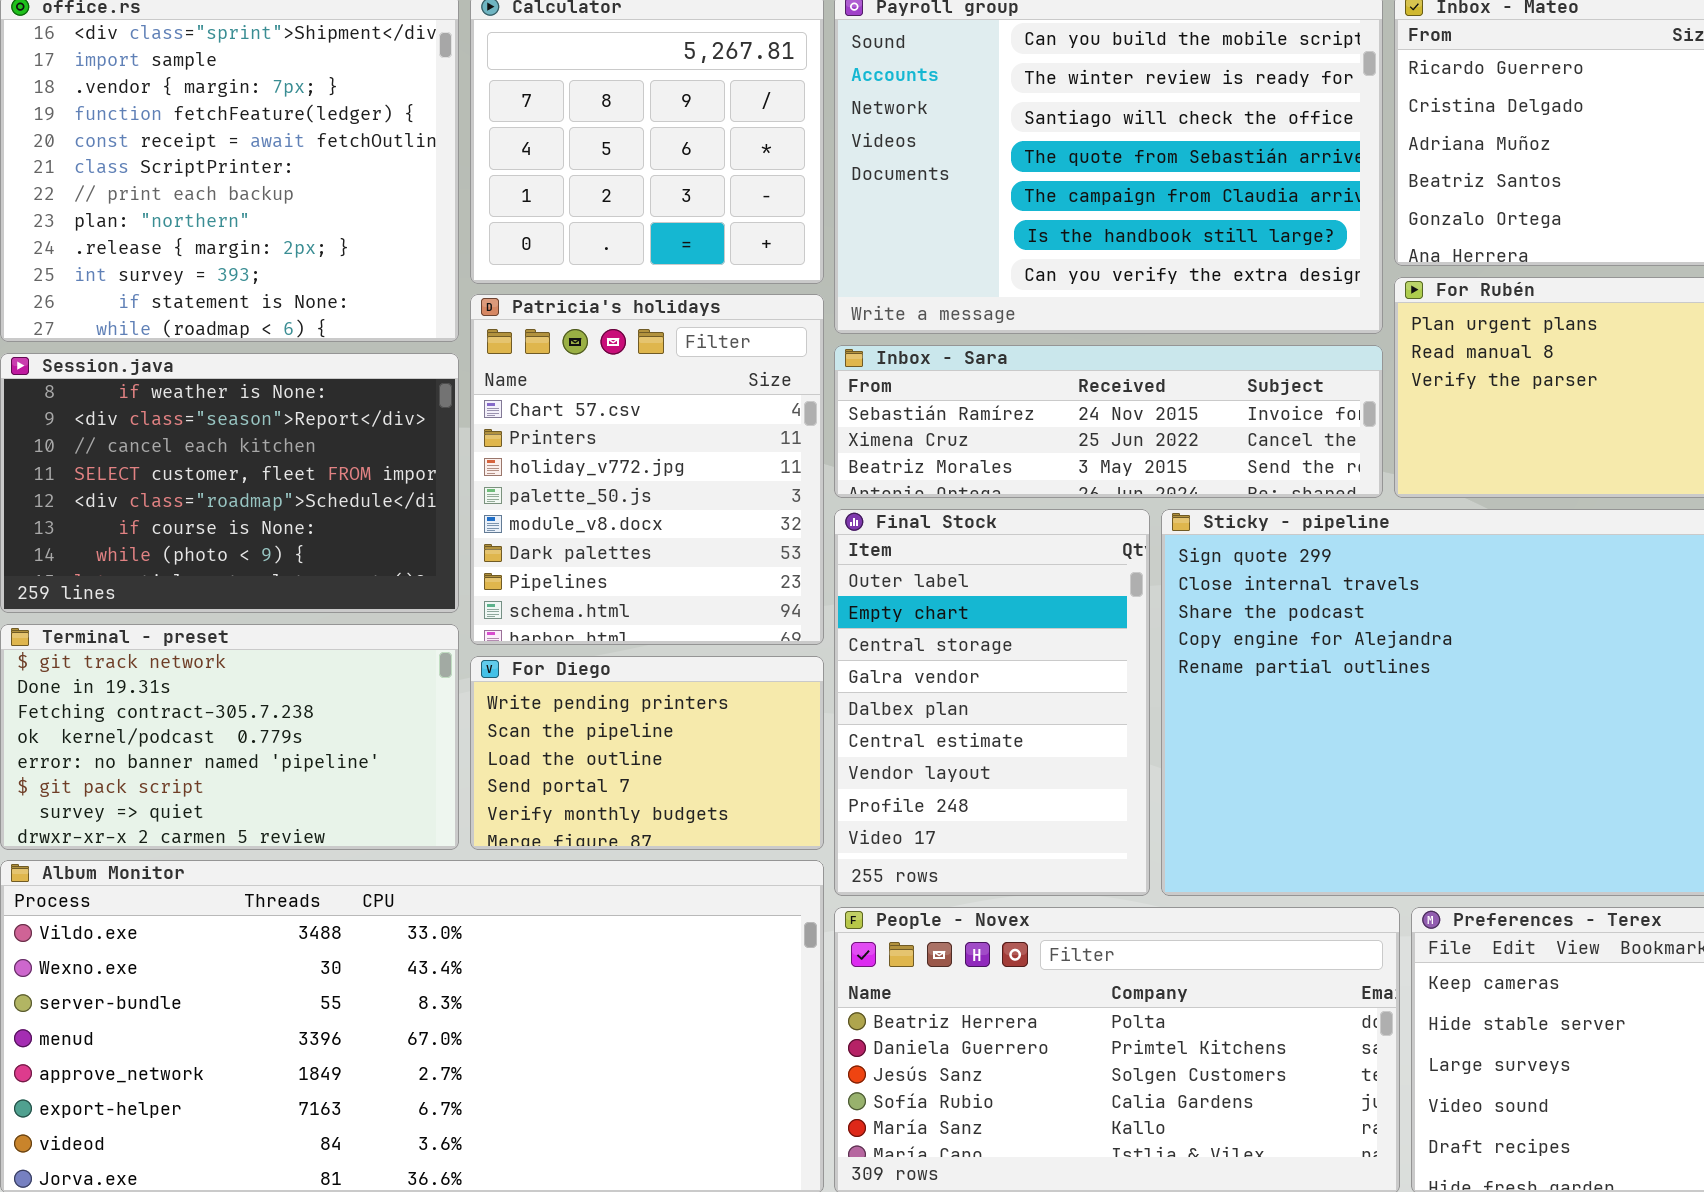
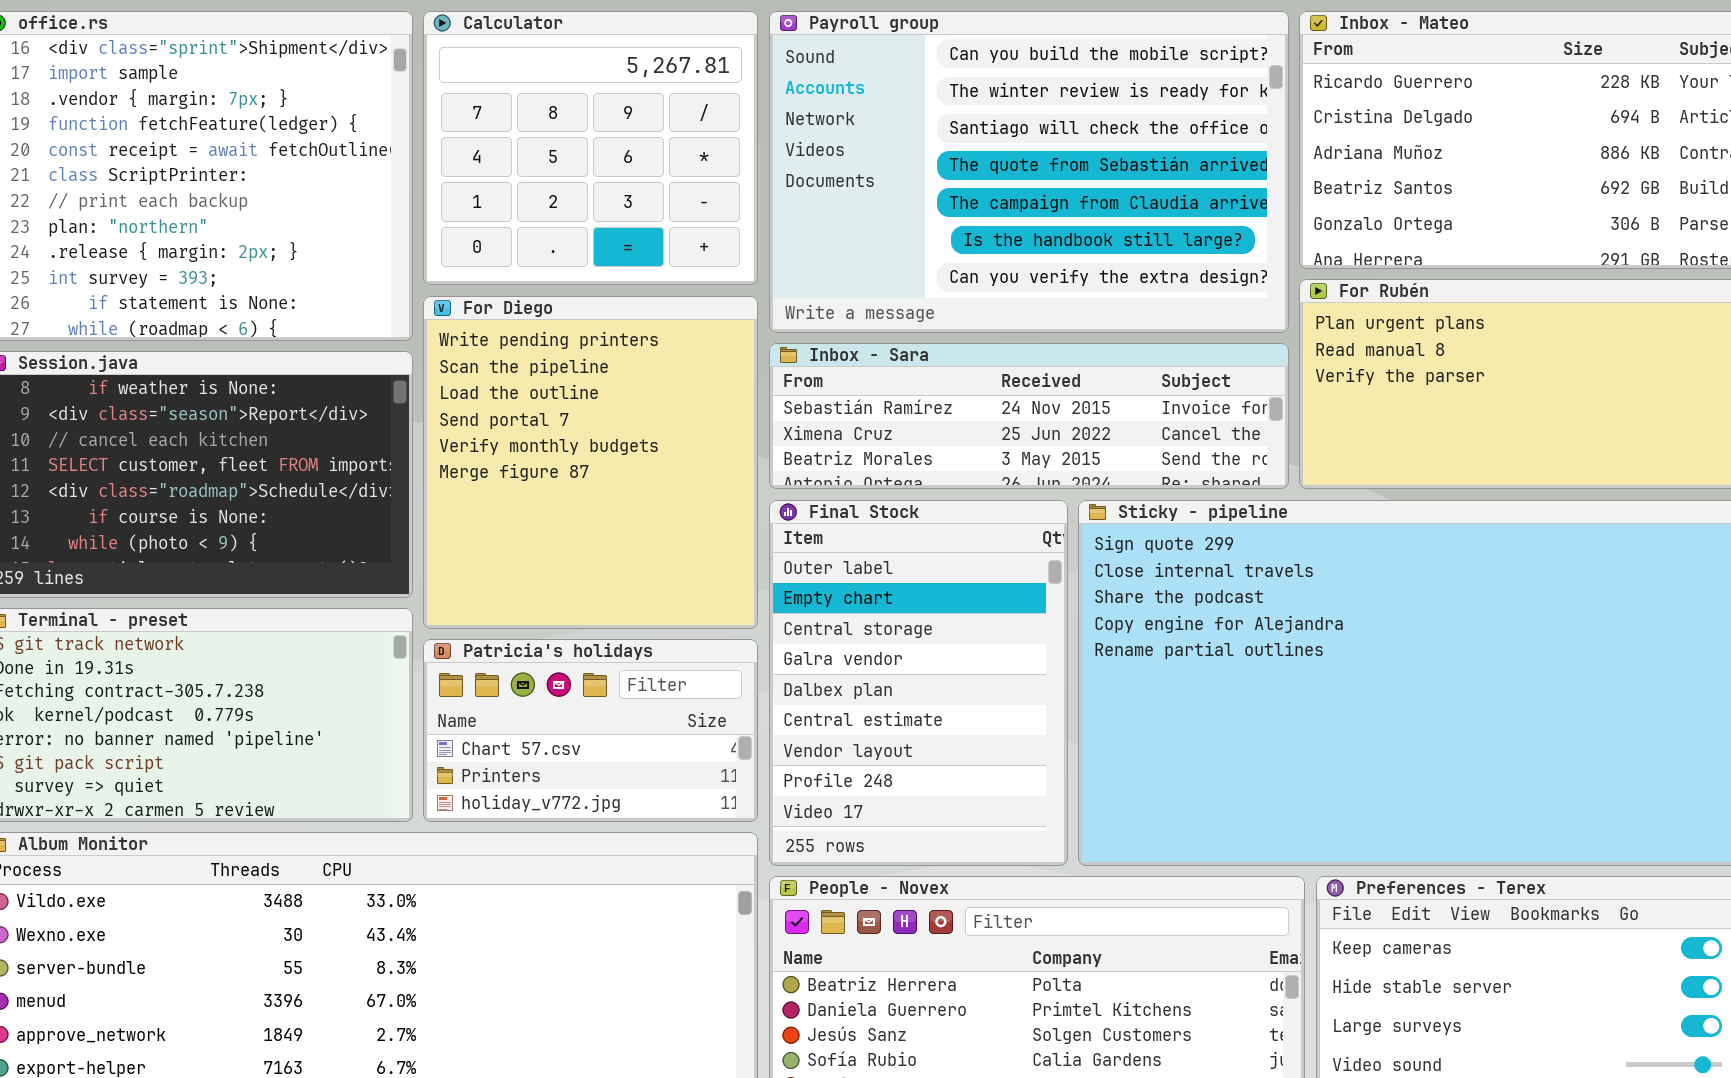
Patricia's holidays: [470,294,824,645] -> [423,639,758,822], moved, resized
For Diego: [470,656,824,850] -> [423,296,758,629], moved, resized

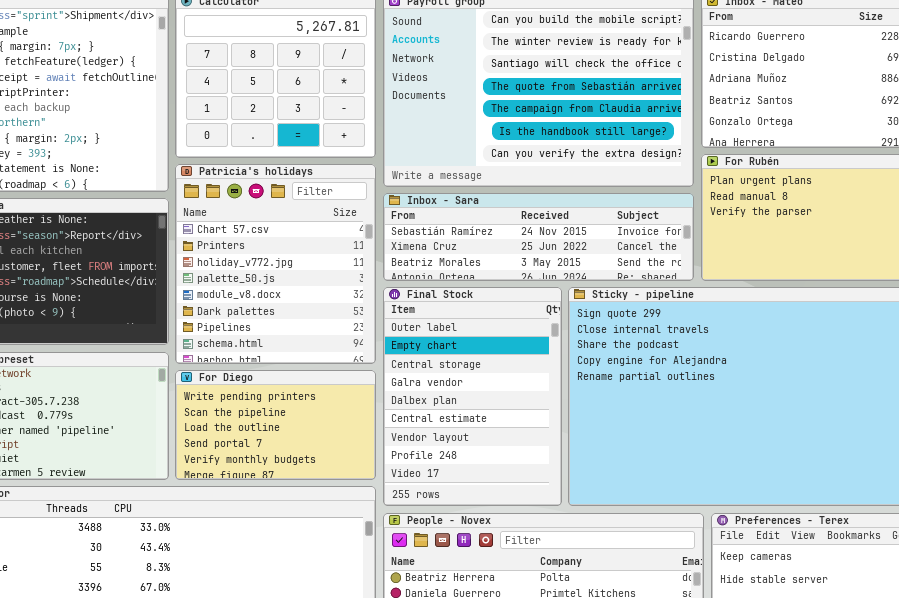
For Diego: [423,296,758,629] -> [175,370,376,480], moved, resized
Patricia's holidays: [423,639,758,822] -> [175,164,376,364], moved, resized

